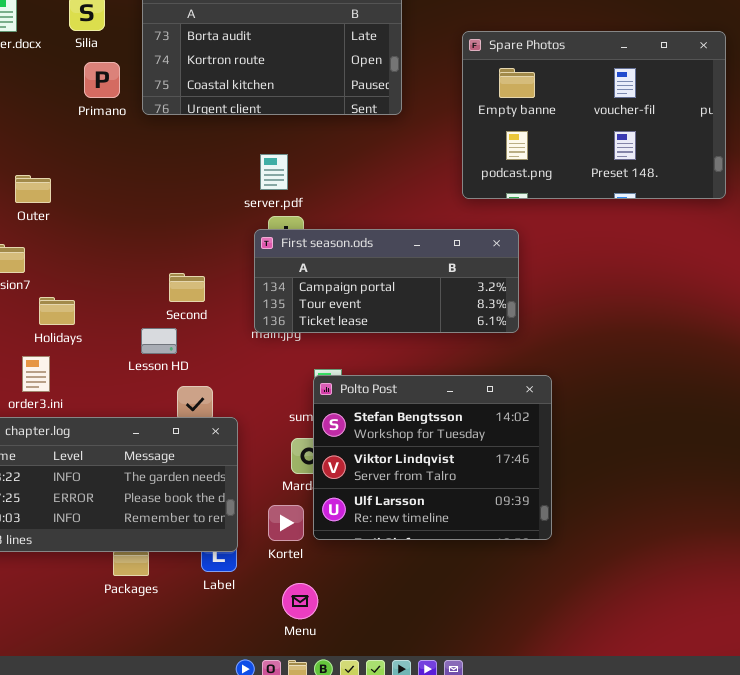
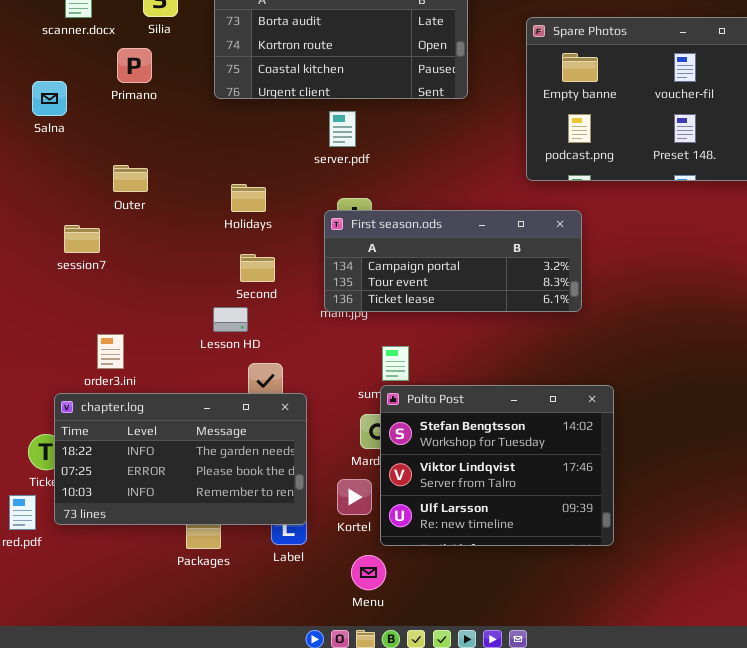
Primano: [84,62,120,98] -> [117,48,152,83], moved
server.pdf: [260,154,288,190] -> [329,111,356,147], moved
Outer: [15,175,51,203] -> [113,165,148,192], moved
Holidays: [39,297,75,325] -> [231,184,266,212], moved
Polto Post: [313,375,552,540] -> [380,385,614,546], moved

